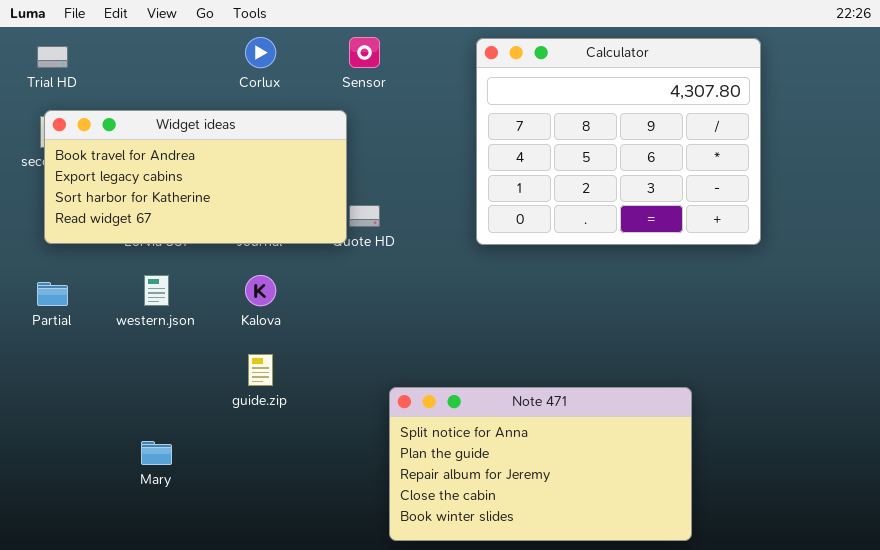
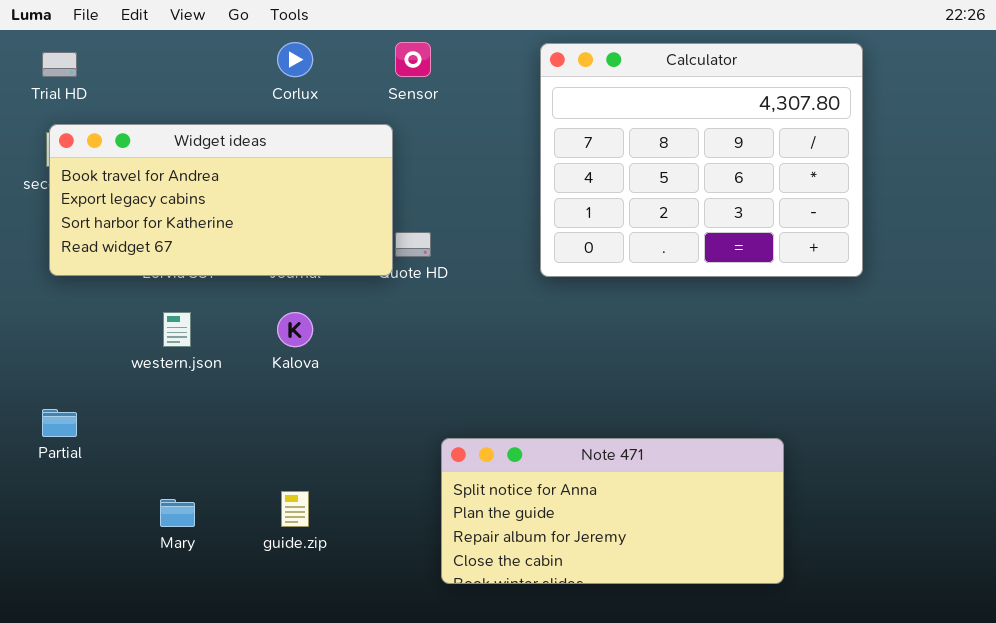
Partial: [37,282,68,306] -> [42,409,77,437], moved
guide.zip: [248,354,273,386] -> [281,491,309,527], moved
Note 471: [389,387,692,541] -> [441,438,784,584], resized

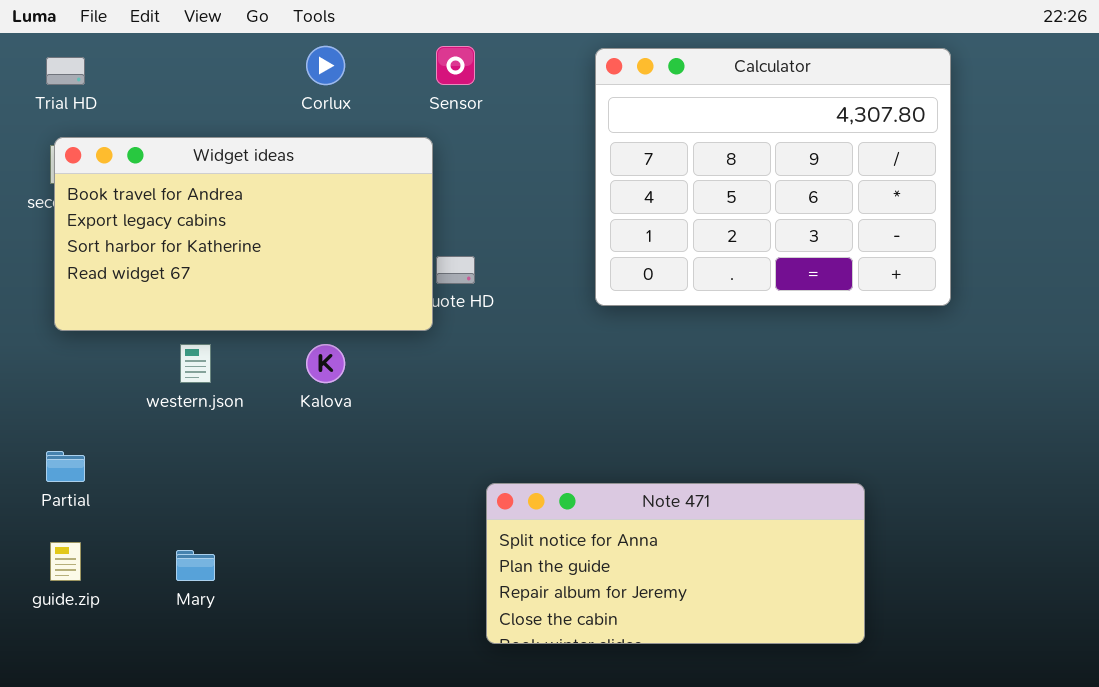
Widget ideas: [49,124,393,276] -> [54,137,433,331], resized
guide.zip: [281,491,309,527] -> [50,542,81,581], moved

